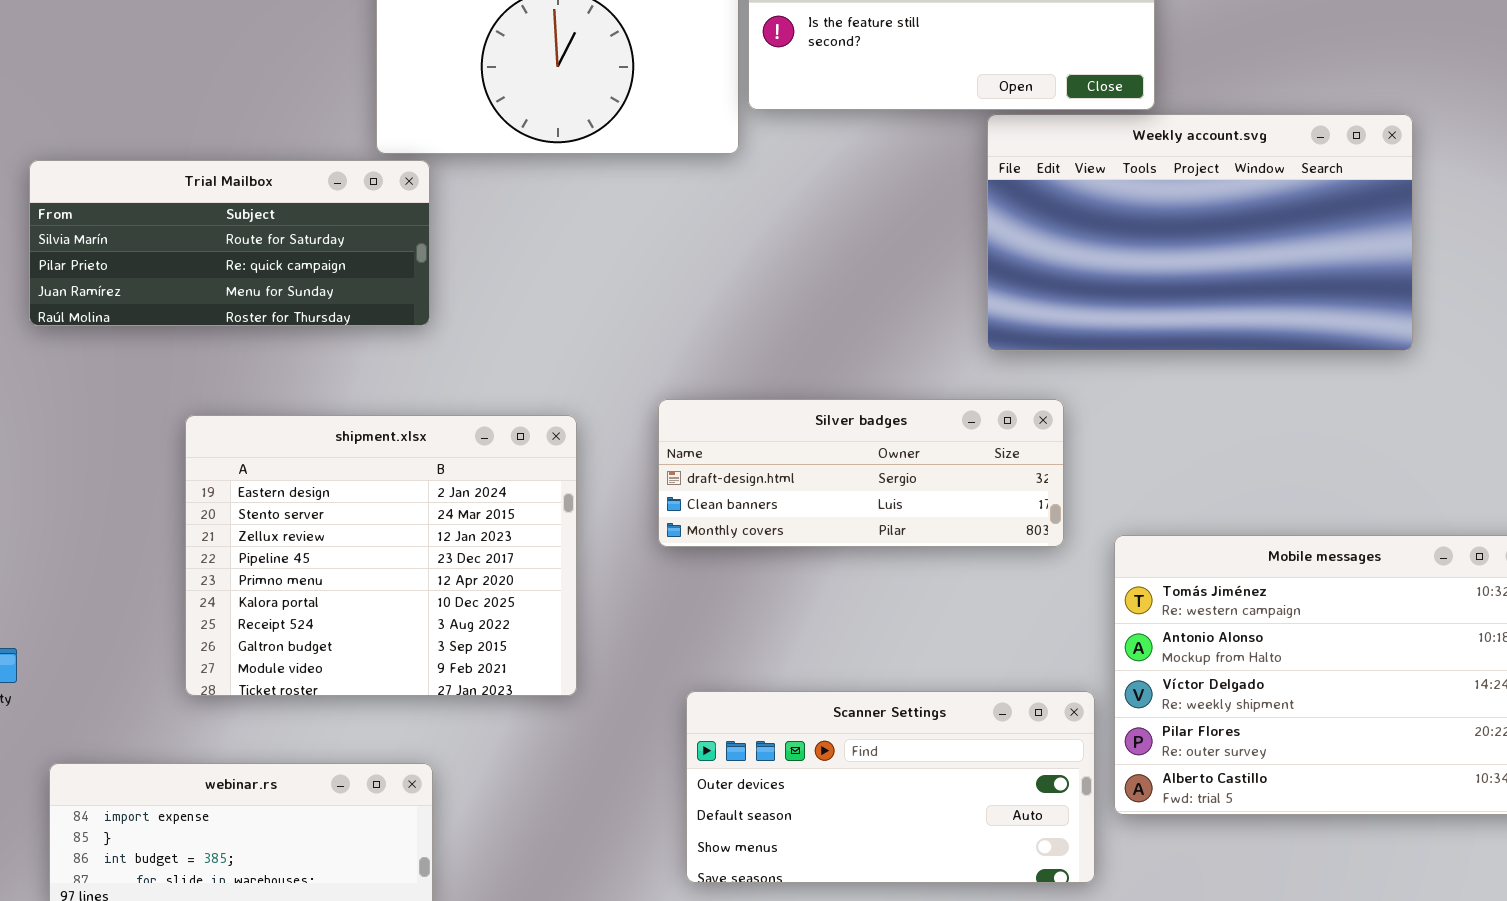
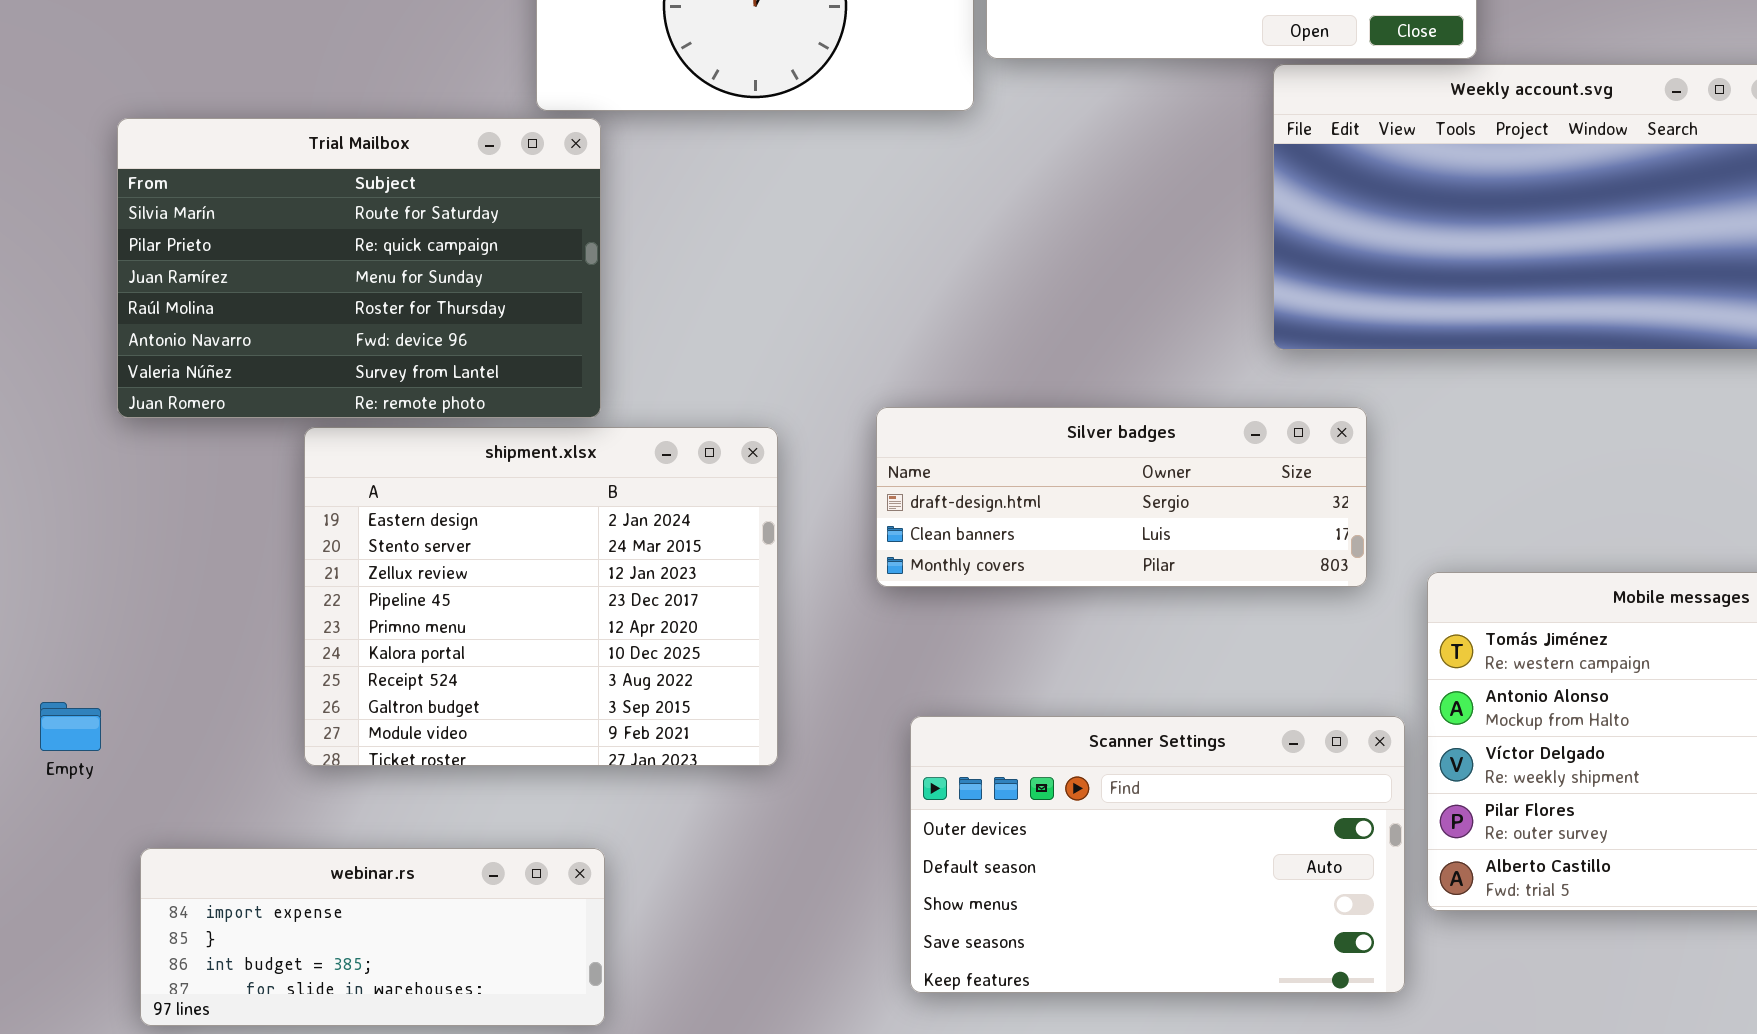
Trial Mailbox: [29,160,430,326] -> [117,118,601,418], resized
Scanner Settings: [686,691,1095,883] -> [910,716,1405,993], resized

